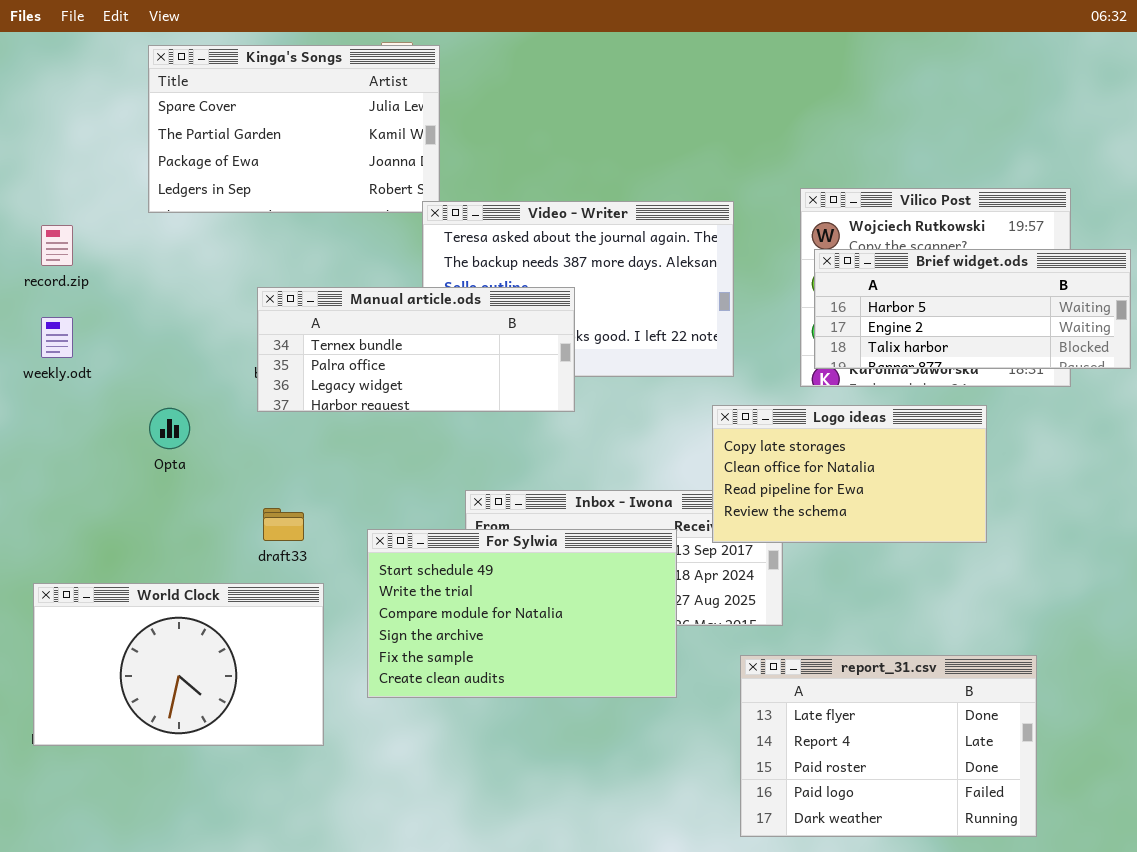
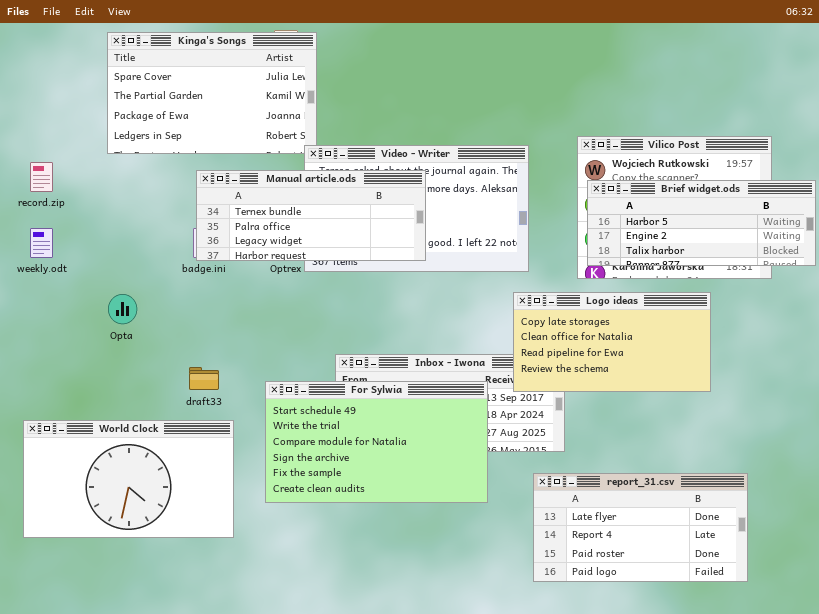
Manual article.ods: [257,287,575,412] -> [196,170,426,261], moved
report_31.csv: [740,655,1037,837] -> [533,473,748,582], resized

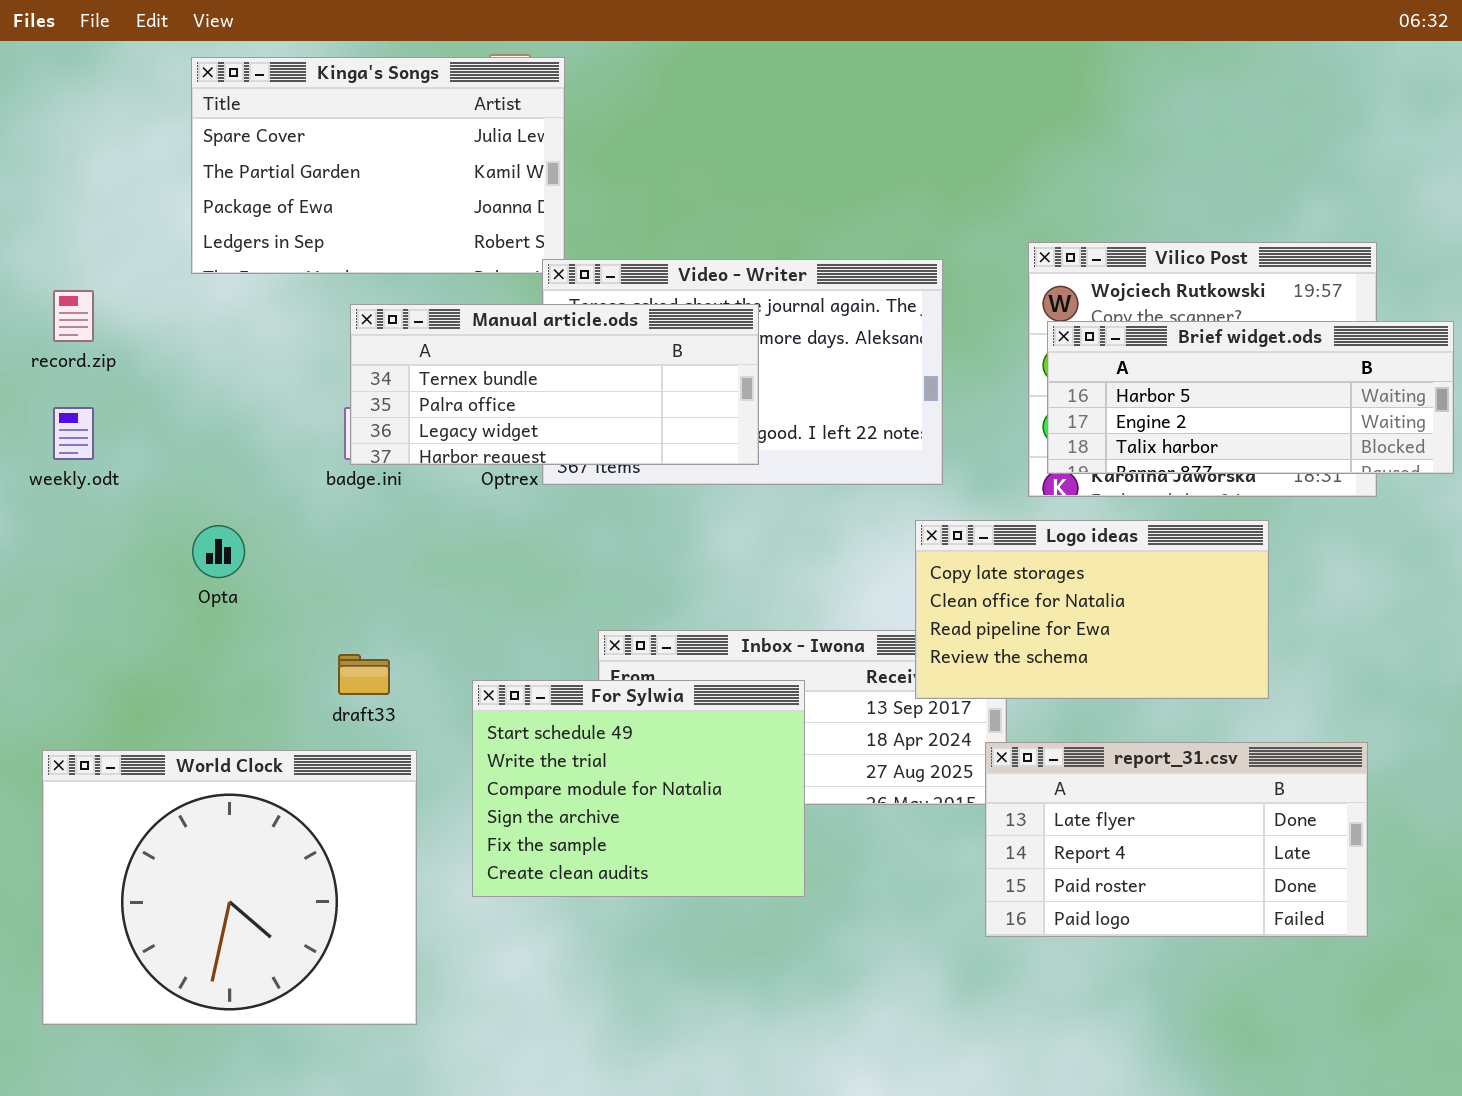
For Sylwia: [265,381,488,503] -> [472,680,805,897], resized
World Clock: [23,420,234,538] -> [42,750,417,1025], resized
report_31.csv: [533,473,748,582] -> [985,742,1368,937], moved

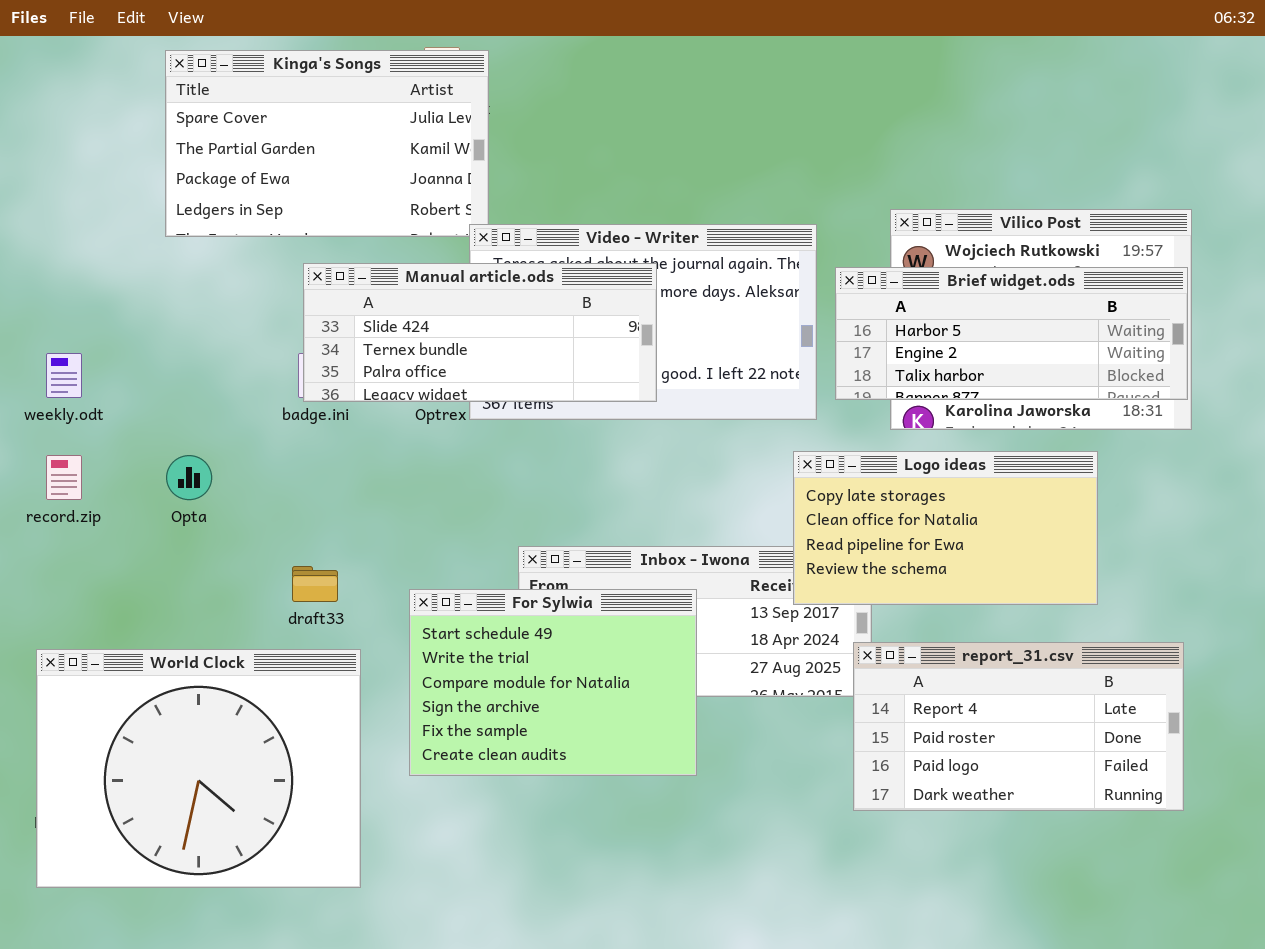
record.zip: [53,290,94,342] -> [46,455,82,500], moved
Manual article.ods: [350,304,759,465] -> [303,263,657,402], scrolled up 1 row
Brief widget.ods: [1047,321,1454,474] -> [835,267,1188,400], moved
report_31.csv: [985,742,1368,937] -> [853,642,1184,811], scrolled down 1 row

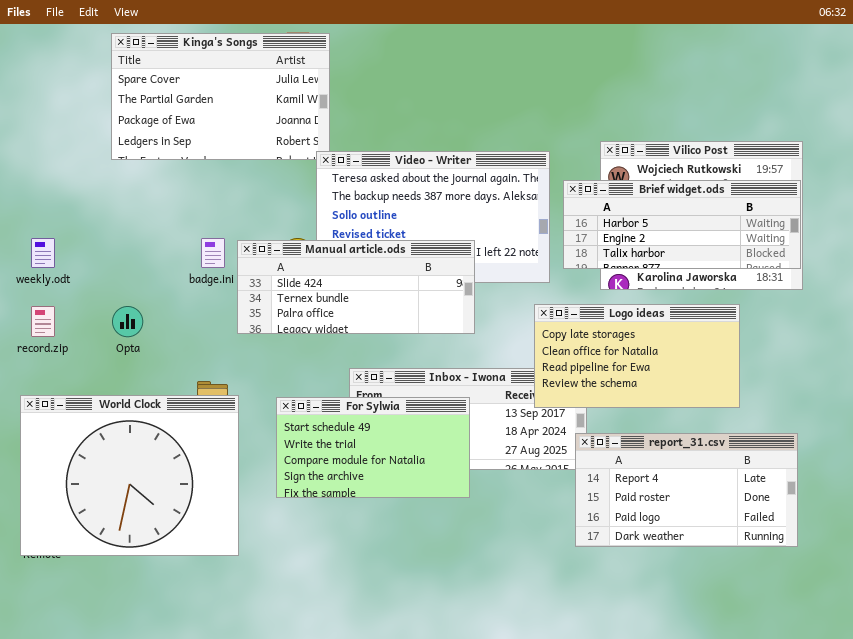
Manual article.ods: [303,263,657,402] -> [237,240,475,334], moved
For Sylwia: [409,589,697,776] -> [276,397,470,498], resized
World Clock: [36,649,361,888] -> [20,395,239,556], moved

